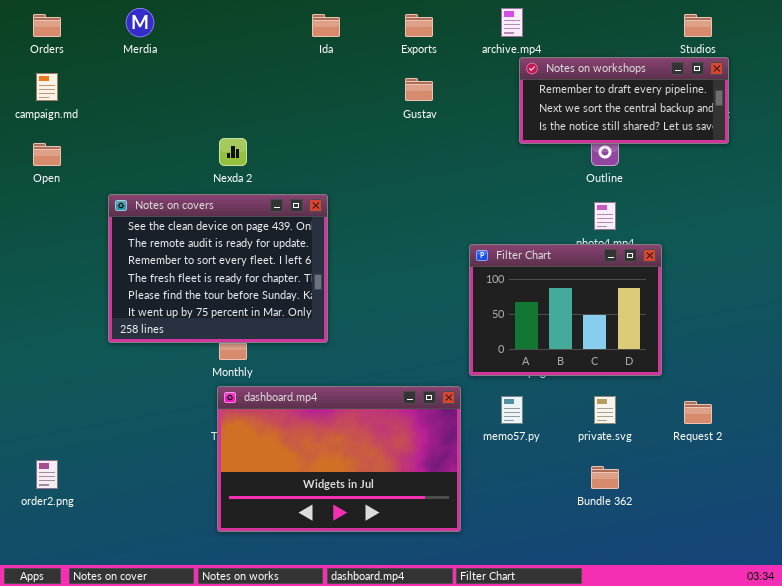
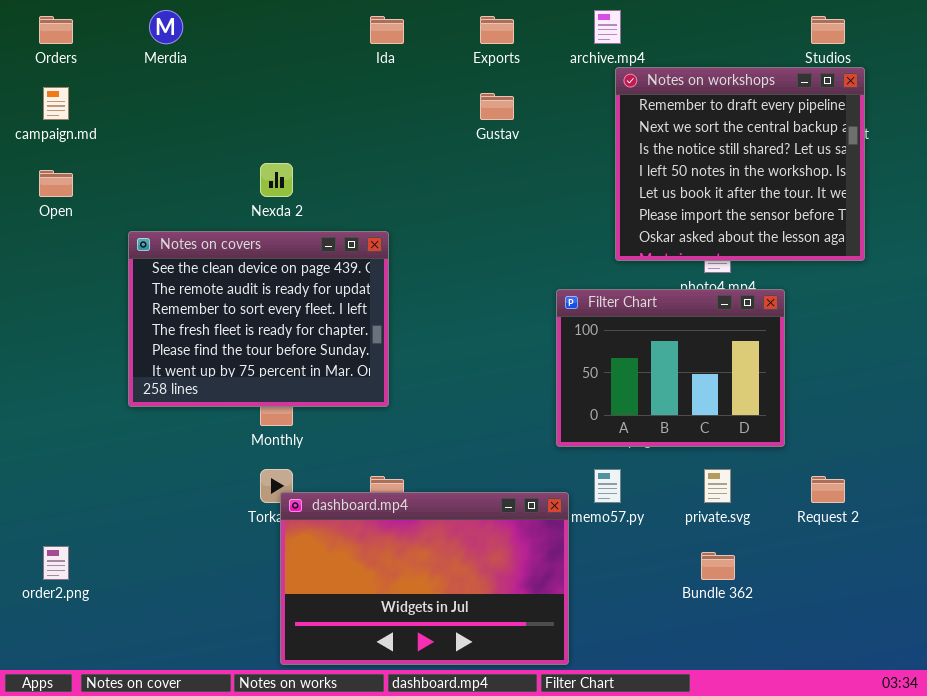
Notes on workshops: [519,57,729,144] -> [615,67,865,261], resized
dashboard.mp4: [217,386,461,532] -> [280,492,569,665], moved

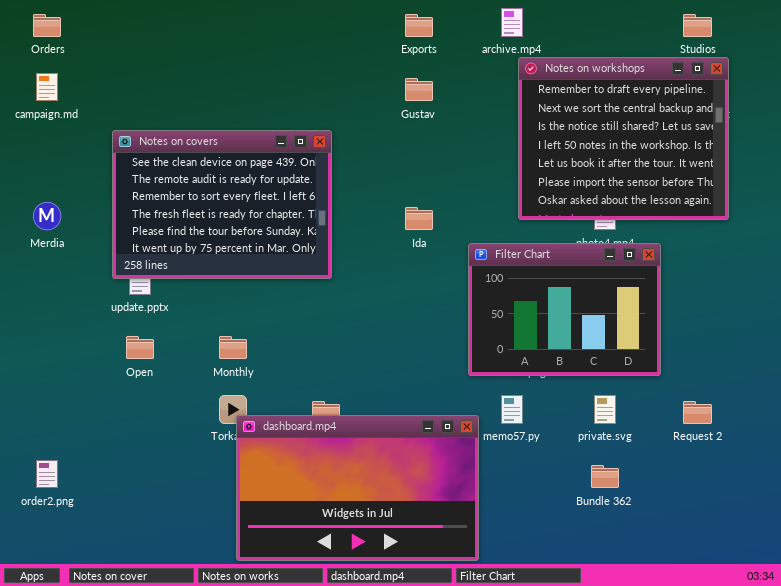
Merdia: [149,10,183,44] -> [33,202,61,230], moved
Ida: [370,16,404,44] -> [405,207,433,230], moved
Open: [39,170,73,197] -> [126,336,154,359], moved
Notes on covers: [128,231,389,407] -> [112,130,332,279], moved

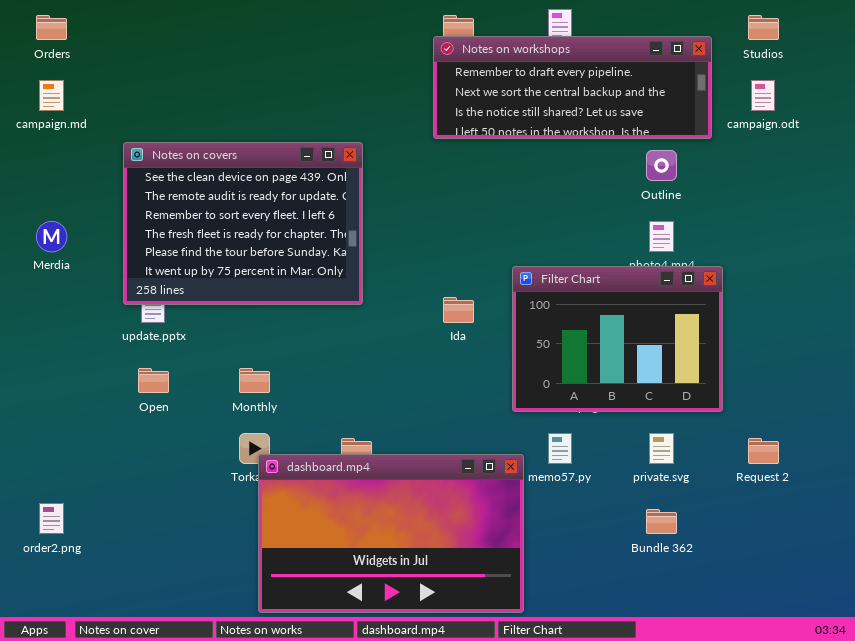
Notes on workshops: [518,57,729,220] -> [433,36,712,139], moved, resized
Ida: [405,207,433,230] -> [443,297,474,323], moved

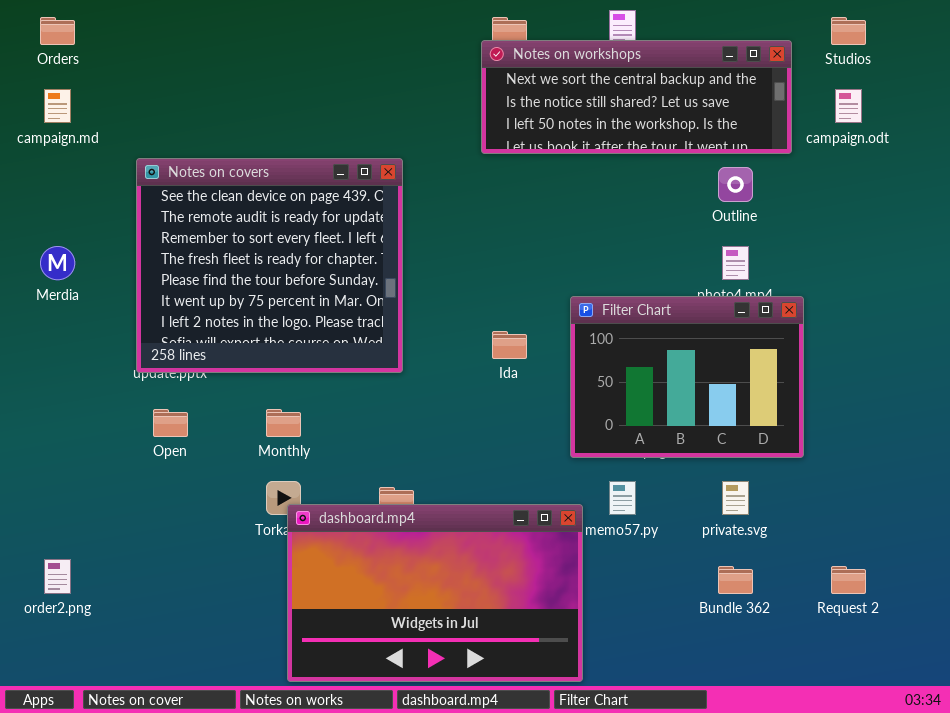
Notes on workshops: [433,36,712,139] -> [481,40,792,154], scrolled down 1 row
Notes on covers: [123,142,363,305] -> [136,158,403,373], resized
Request 2: [748,438,779,464] -> [831,566,866,594], moved

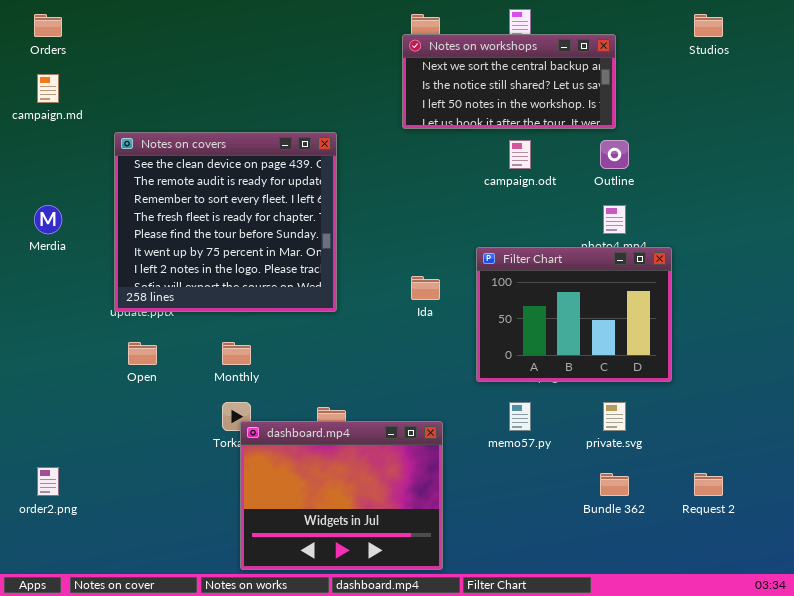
Notes on workshops: [481,40,792,154] -> [402,34,616,129], resized
campaign.odt: [835,89,862,123] -> [509,140,531,169], moved
dashboard.mp4: [287,504,583,682] -> [240,421,443,570], resized

